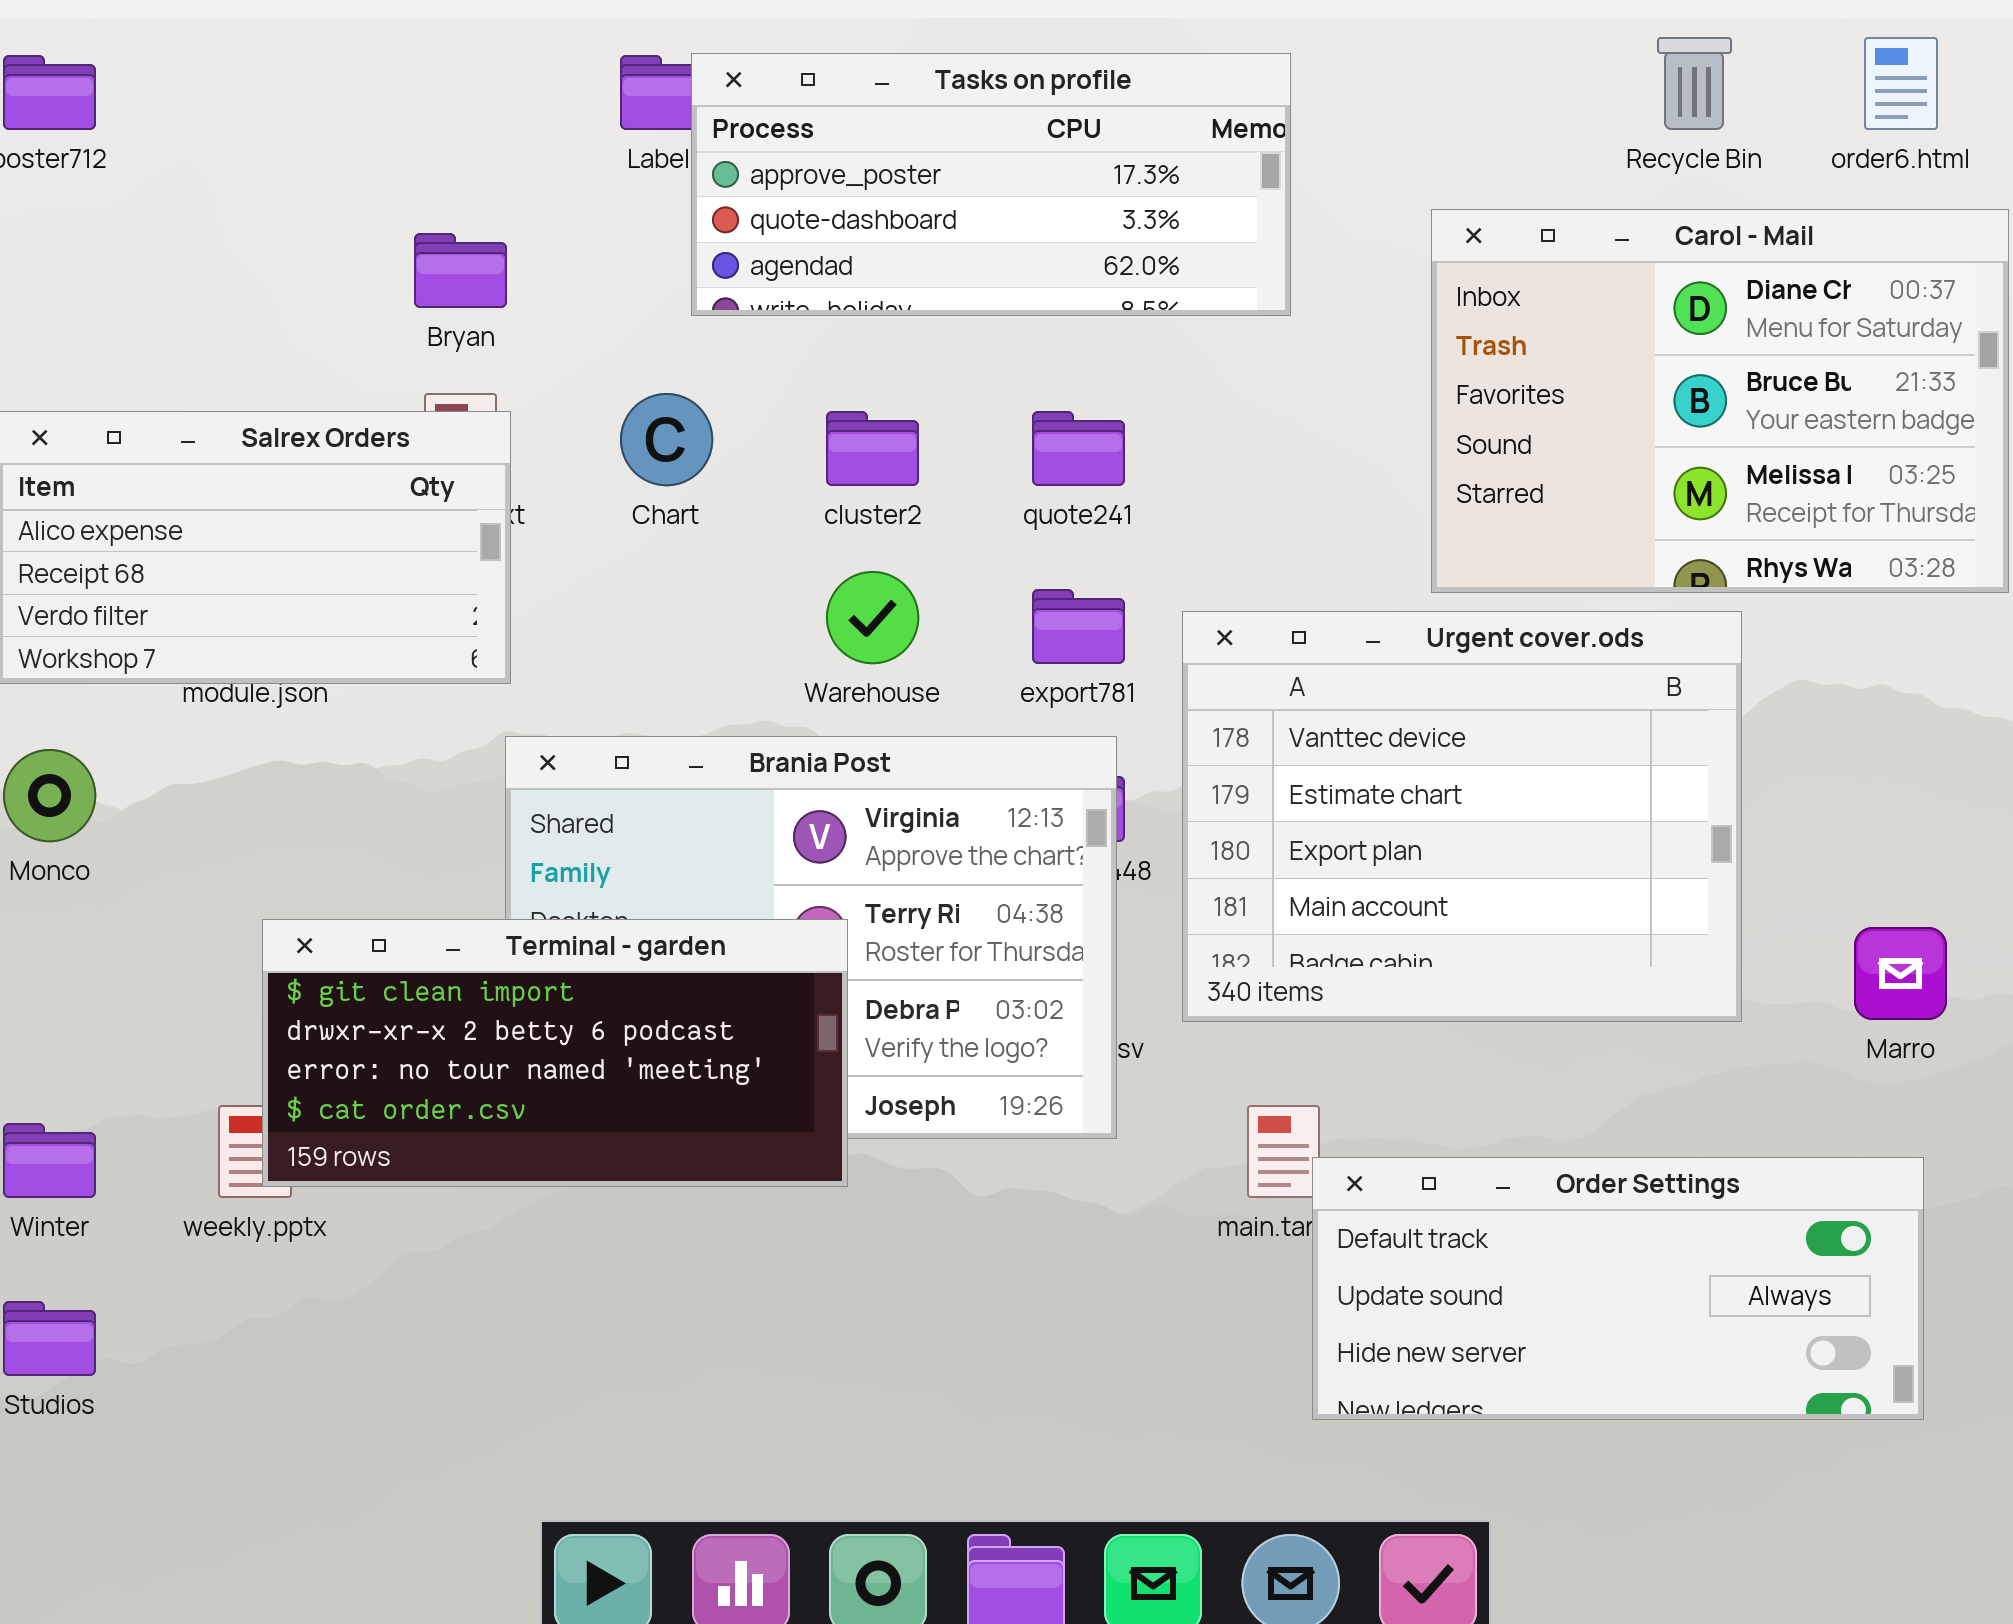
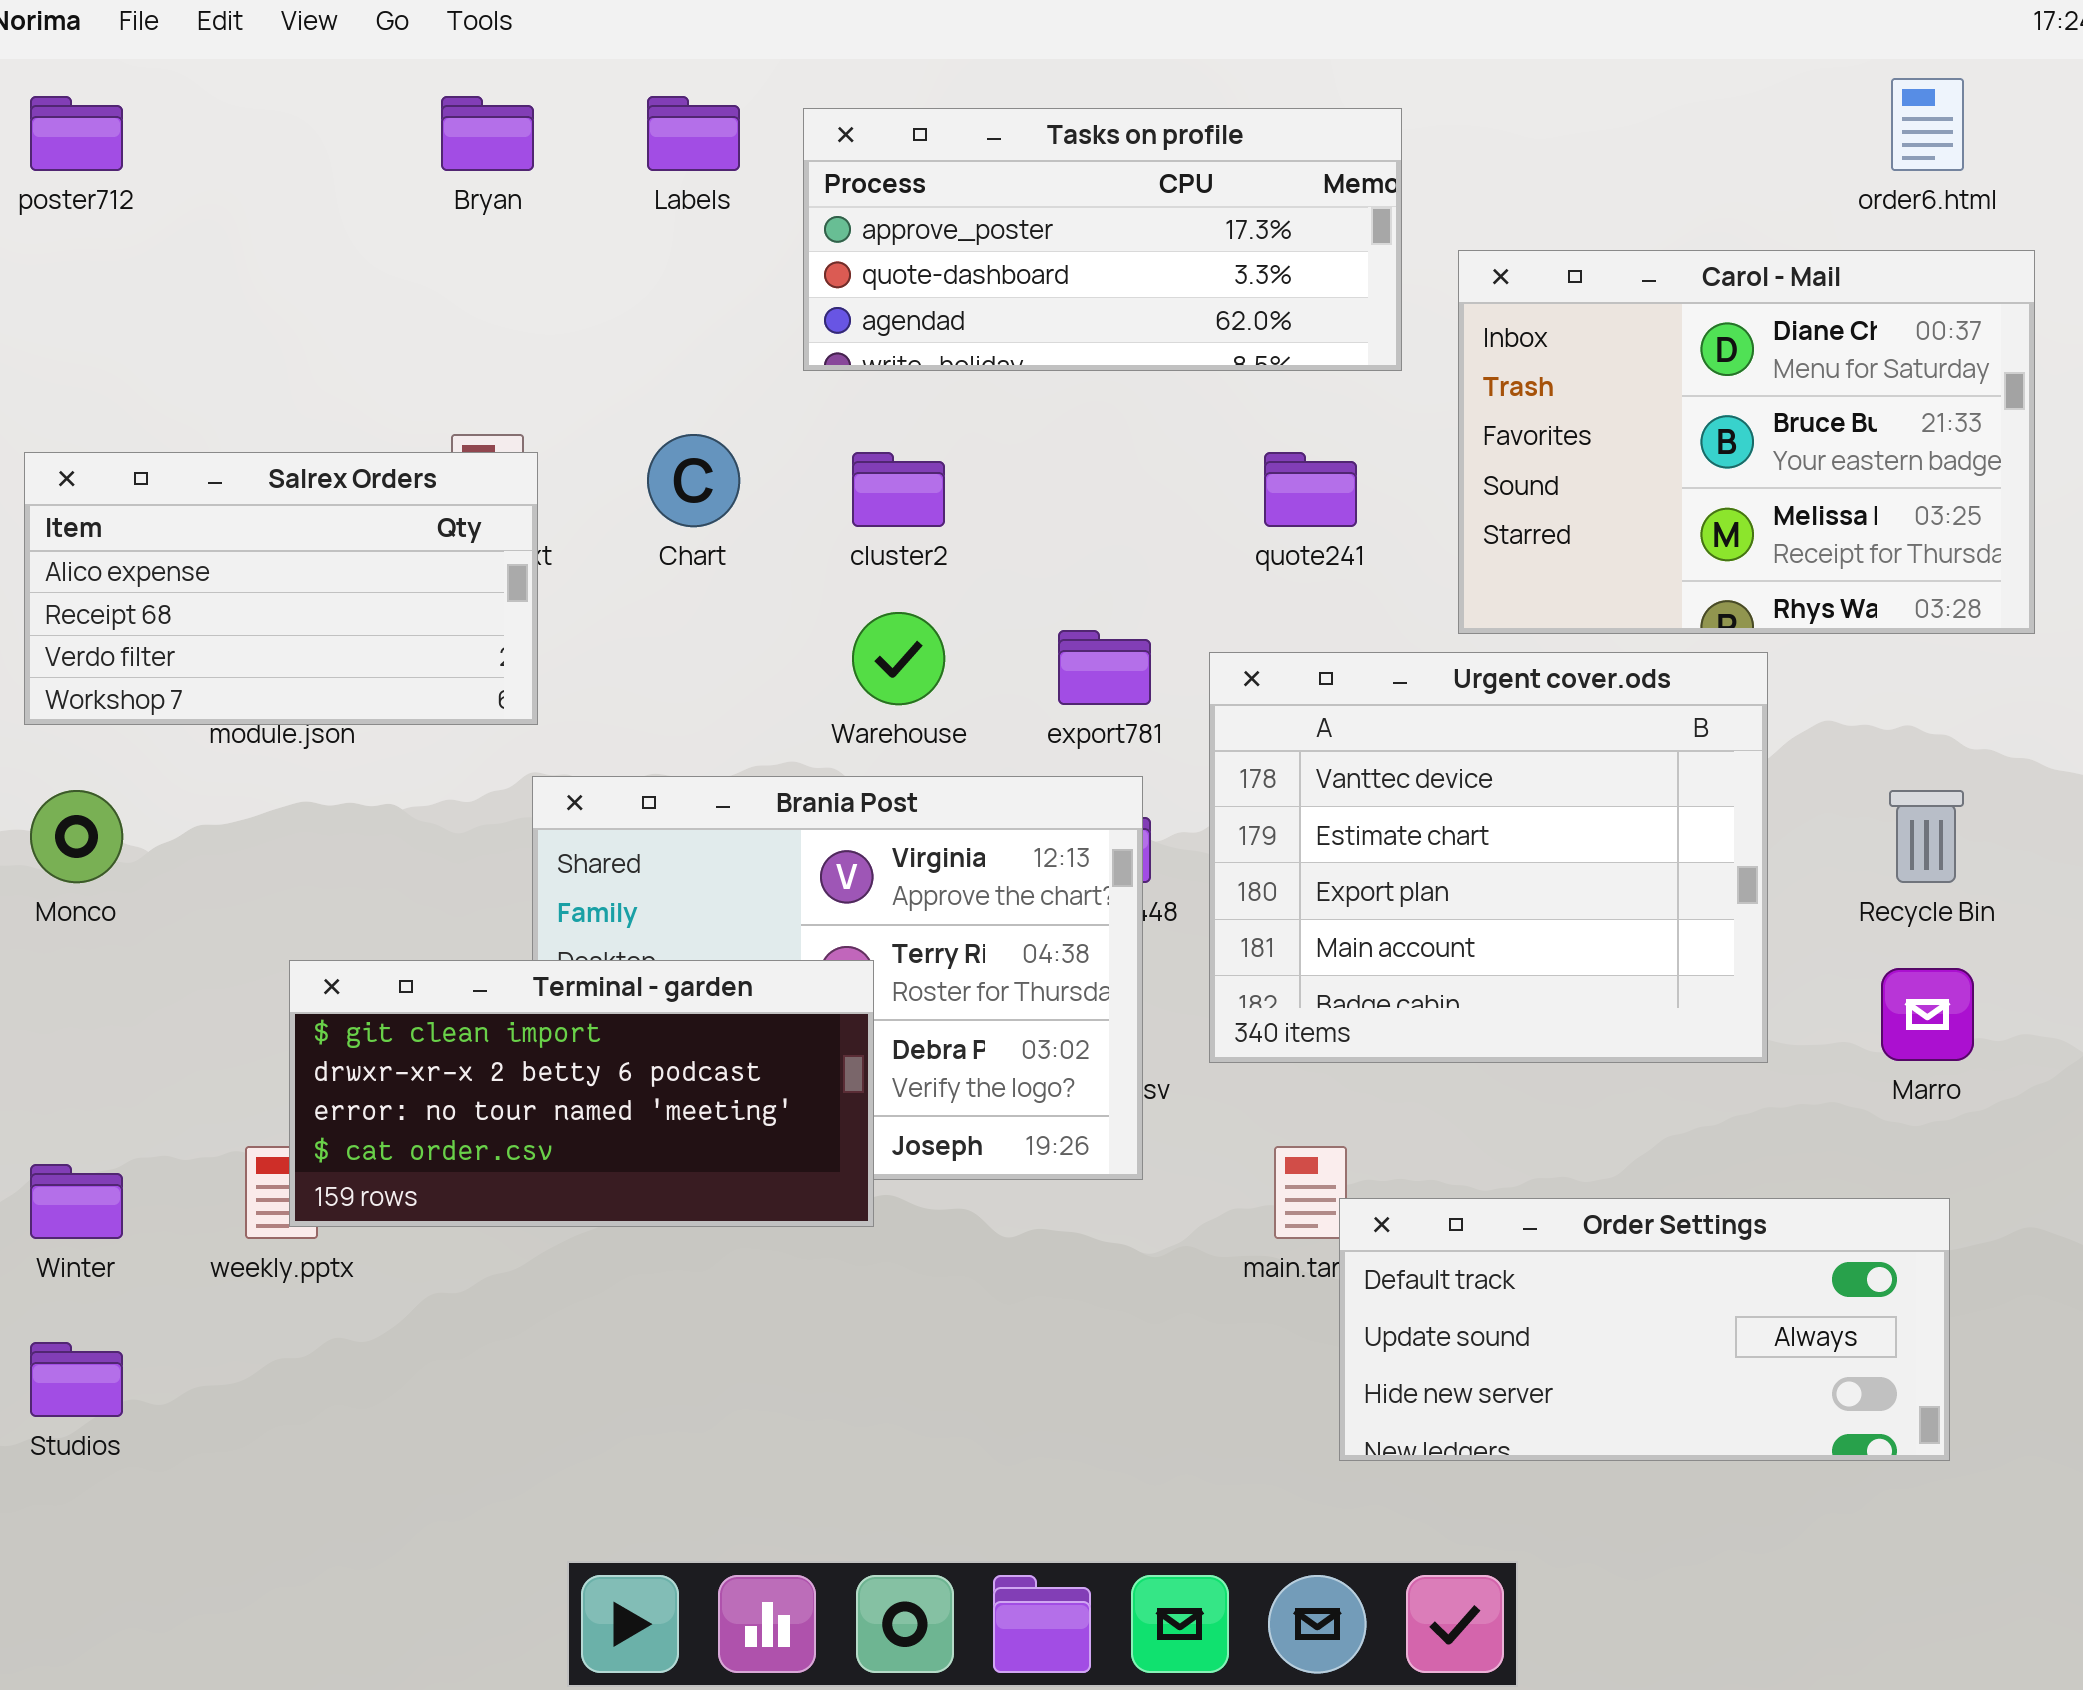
Recycle Bin: [1657,37,1732,130] -> [1889,790,1964,883], moved
Tasks on profile: [691,53,1291,316] -> [803,108,1402,371], moved
Bryan: [414,233,507,308] -> [441,96,534,171], moved
quote241: [1032,411,1125,486] -> [1264,452,1357,527], moved

